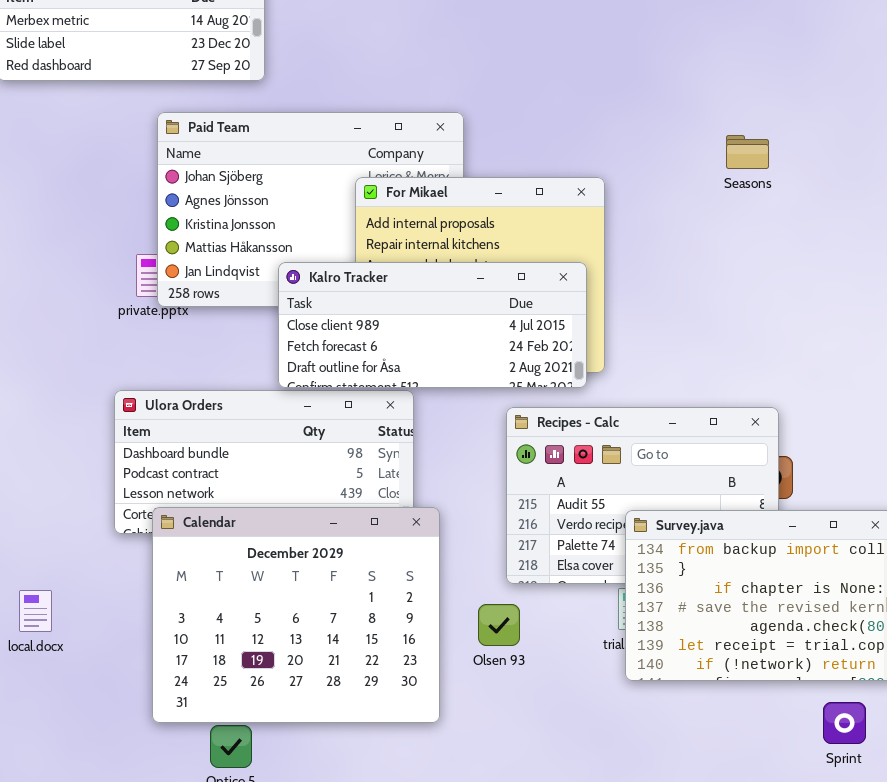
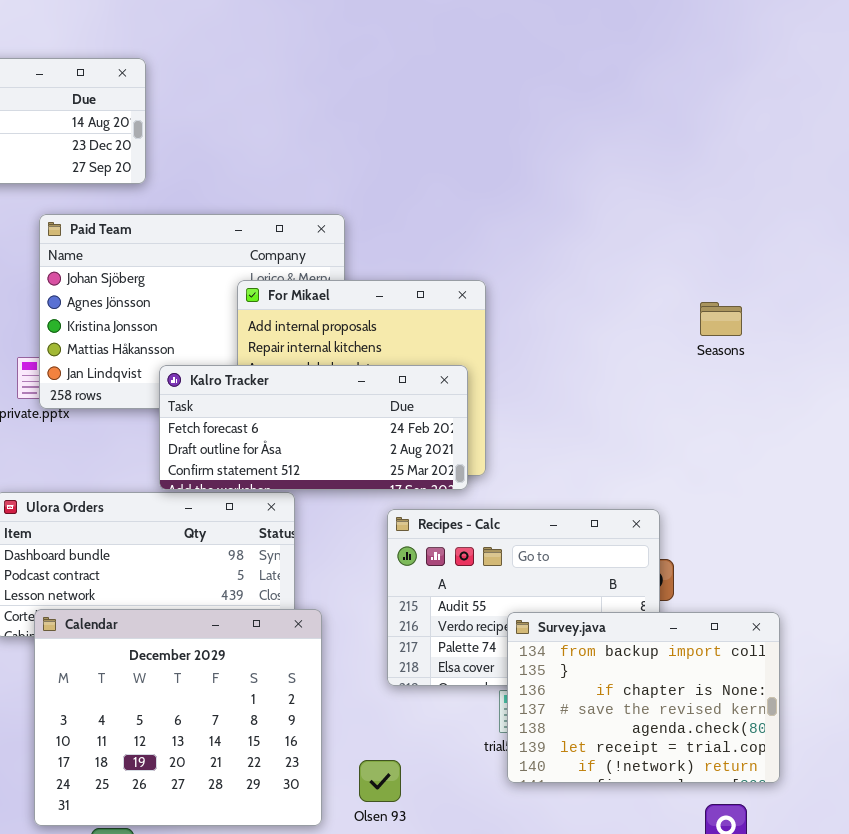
Seasons: [726,135,769,169] -> [700,302,742,336], moved
Kalro Tracker: [278,262,587,388] -> [159,365,468,490], scrolled down 1 row
Olsen 93: [478,604,520,646] -> [359,760,401,802], moved

